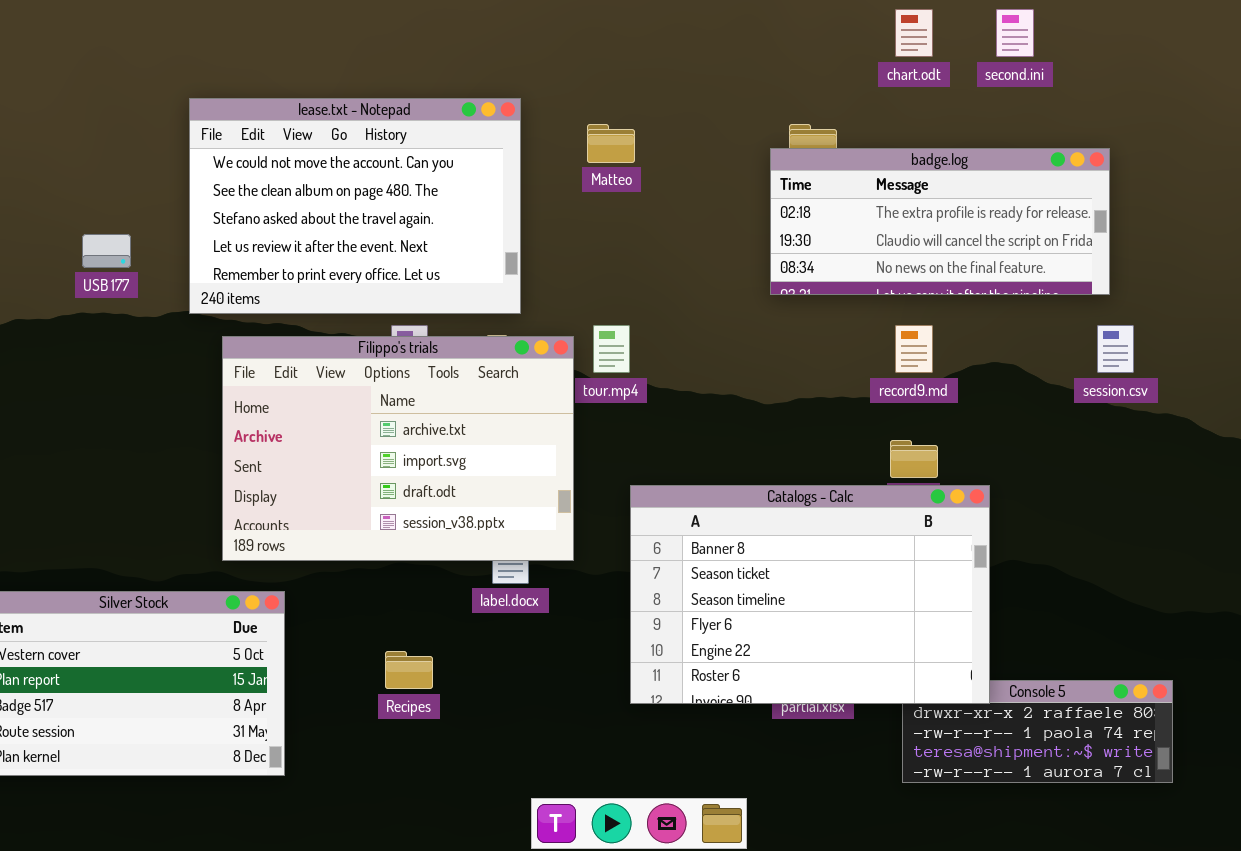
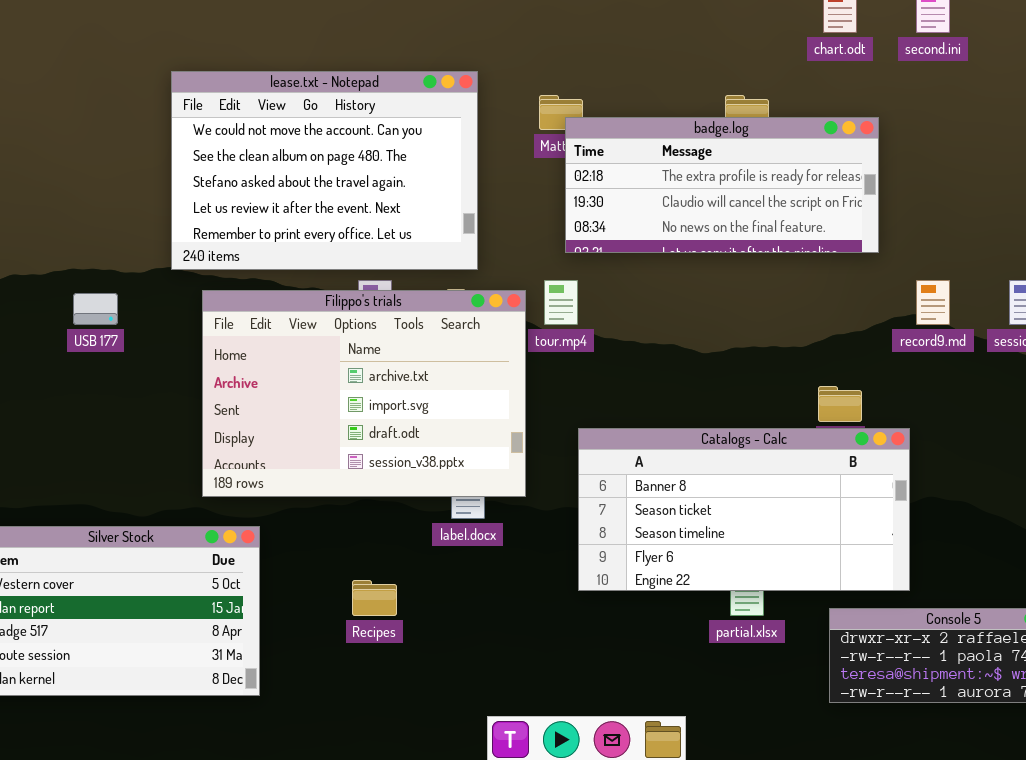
badge.log: [770,148,1110,295] -> [565,117,879,253], moved
USB 177: [82,234,131,268] -> [73,293,118,325], moved
record9.md: [895,325,933,373] -> [916,280,950,325], moved
Catalogs - Calc: [630,485,990,704] -> [578,428,910,591], resized

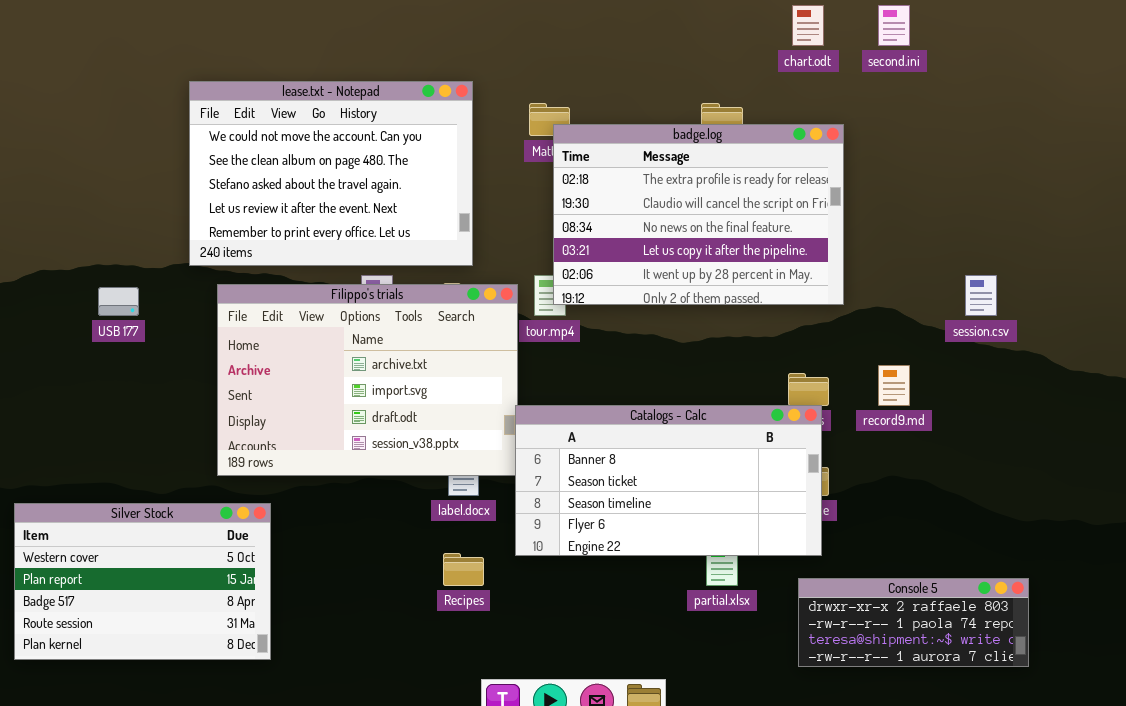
badge.log: [565,117,879,253] -> [553,124,844,305], resized
record9.md: [916,280,950,325] -> [878,365,910,406], moved
Catalogs - Calc: [578,428,910,591] -> [515,405,822,556], moved
Recipes: [352,580,397,616] -> [443,553,484,586], moved

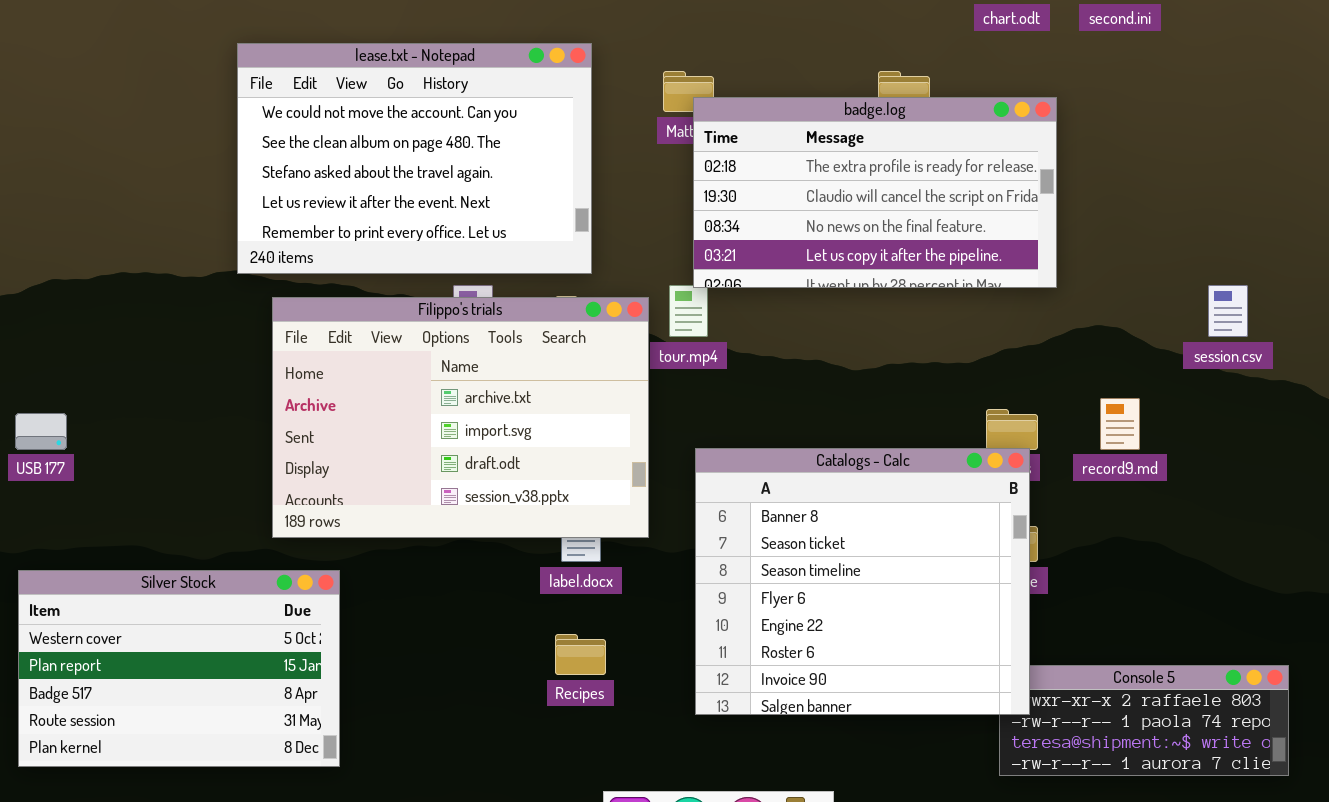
badge.log: [553,124,844,305] -> [693,97,1057,288], resized
USB 177: [98,287,139,316] -> [15,413,67,450], moved
Catalogs - Calc: [515,405,822,556] -> [695,448,1030,715], resized

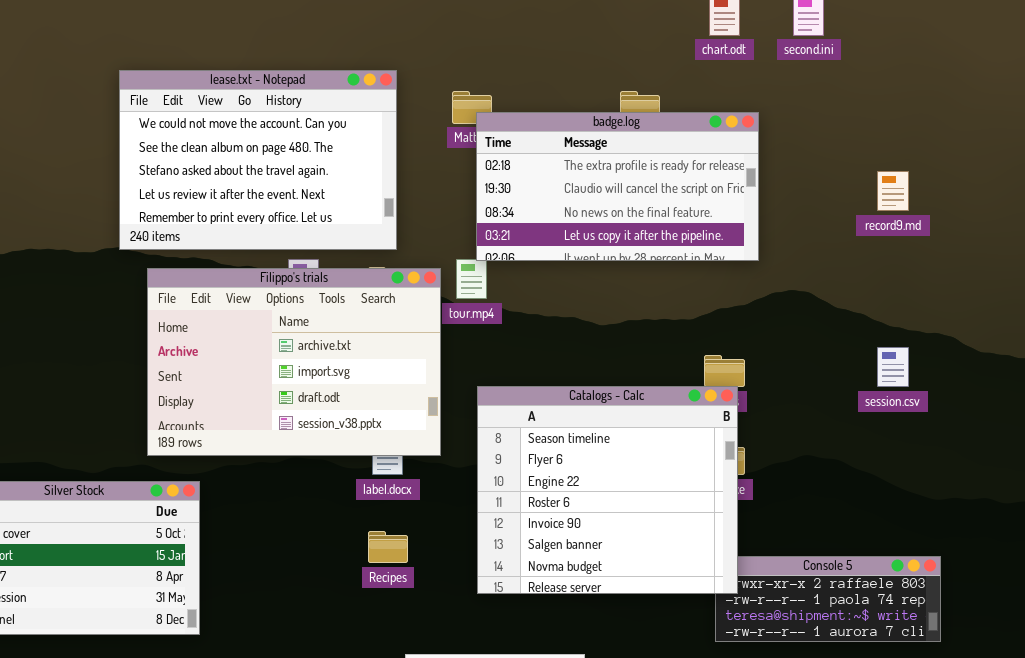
session.csv: [1208,285,1248,337] -> [877,347,909,387], moved
record9.md: [1100,398,1140,450] -> [877,171,909,211], moved
Catalogs - Calc: [695,448,1030,715] -> [477,386,738,594], scrolled down 2 rows

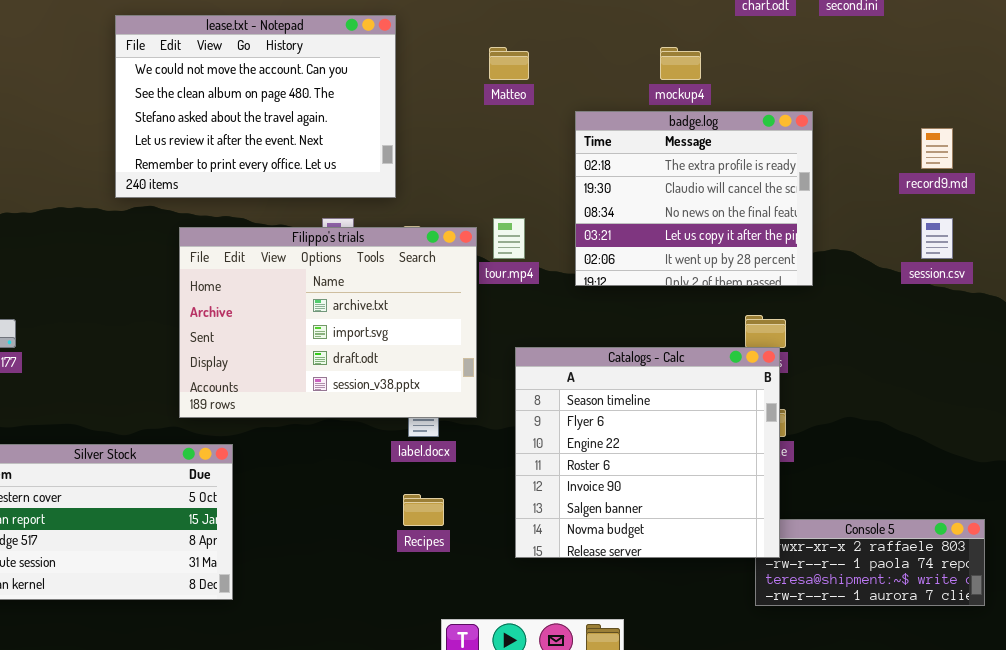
lease.txt - Notepad: [119,70,397,250] -> [115,15,396,198], moved
badge.log: [476,112,759,261] -> [575,111,813,286], moved, resized
session.csv: [877,347,909,387] -> [921,218,953,259], moved

